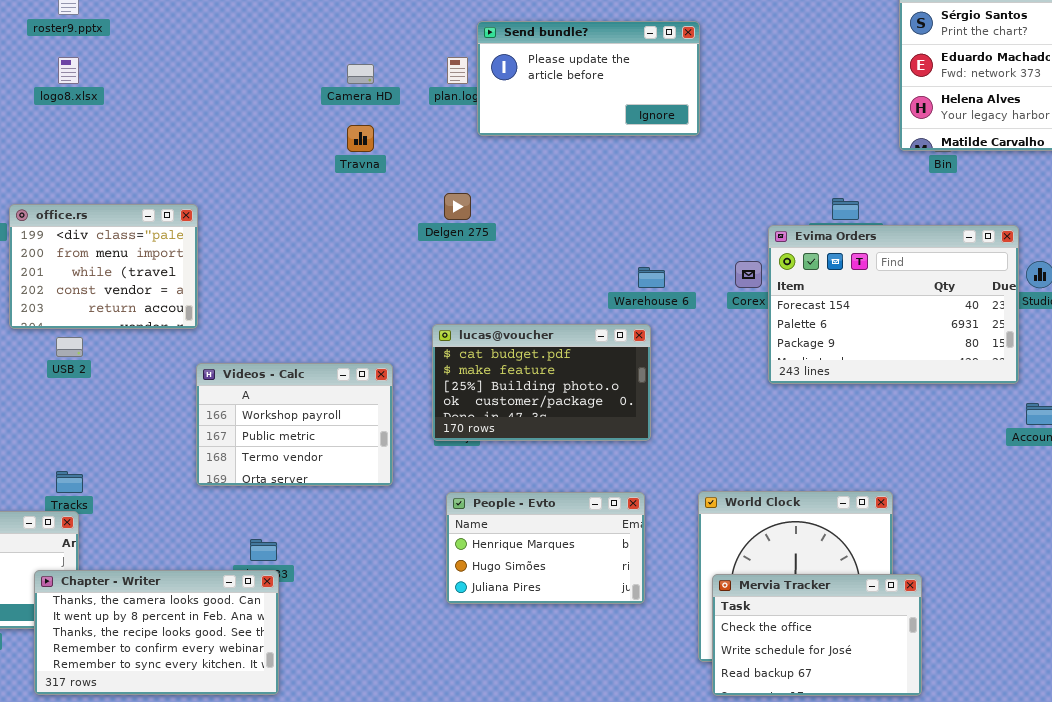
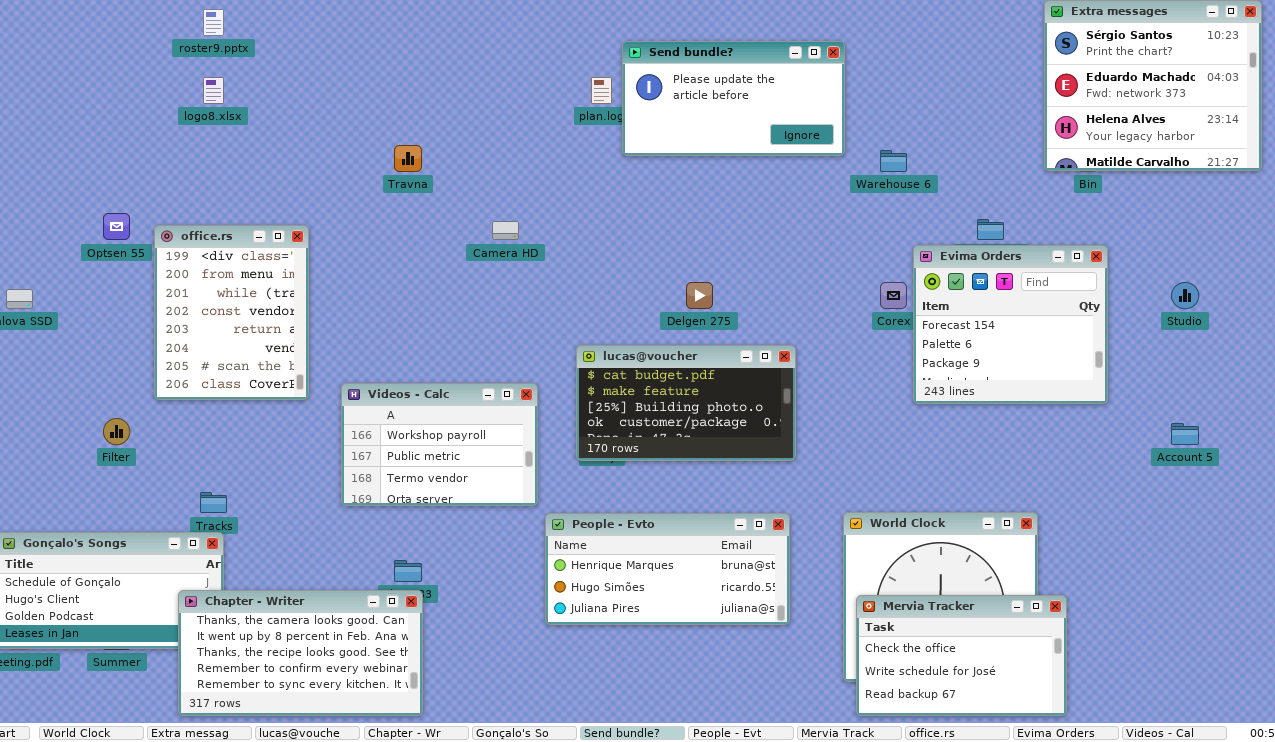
Camera HD: [347,64,374,84] -> [492,221,519,240], moved
Travna: [347,125,374,152] -> [394,145,422,172], moved
Delgen 275: [444,193,471,220] -> [686,282,713,309], moved
office.rs: [9,204,198,329] -> [154,225,309,400], resized
Evima Orders: [768,225,1019,384] -> [913,245,1108,404], resized
Warehouse 6: [638,267,665,288] -> [880,150,907,172], moved
People - Evto: [446,492,645,604] -> [545,513,790,625], resized

